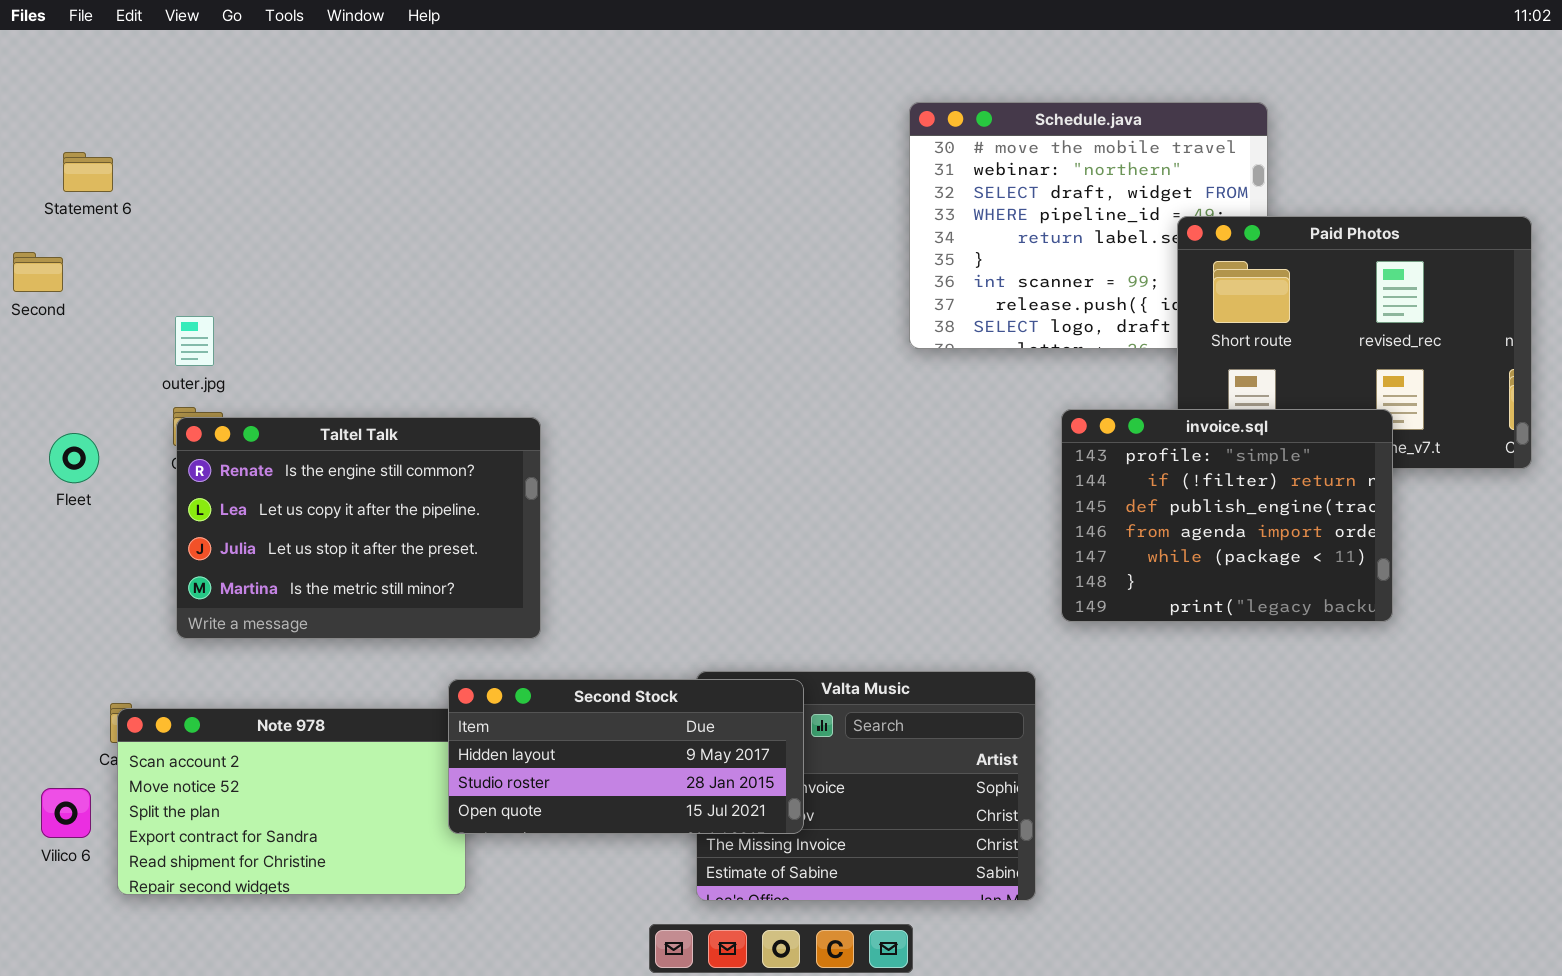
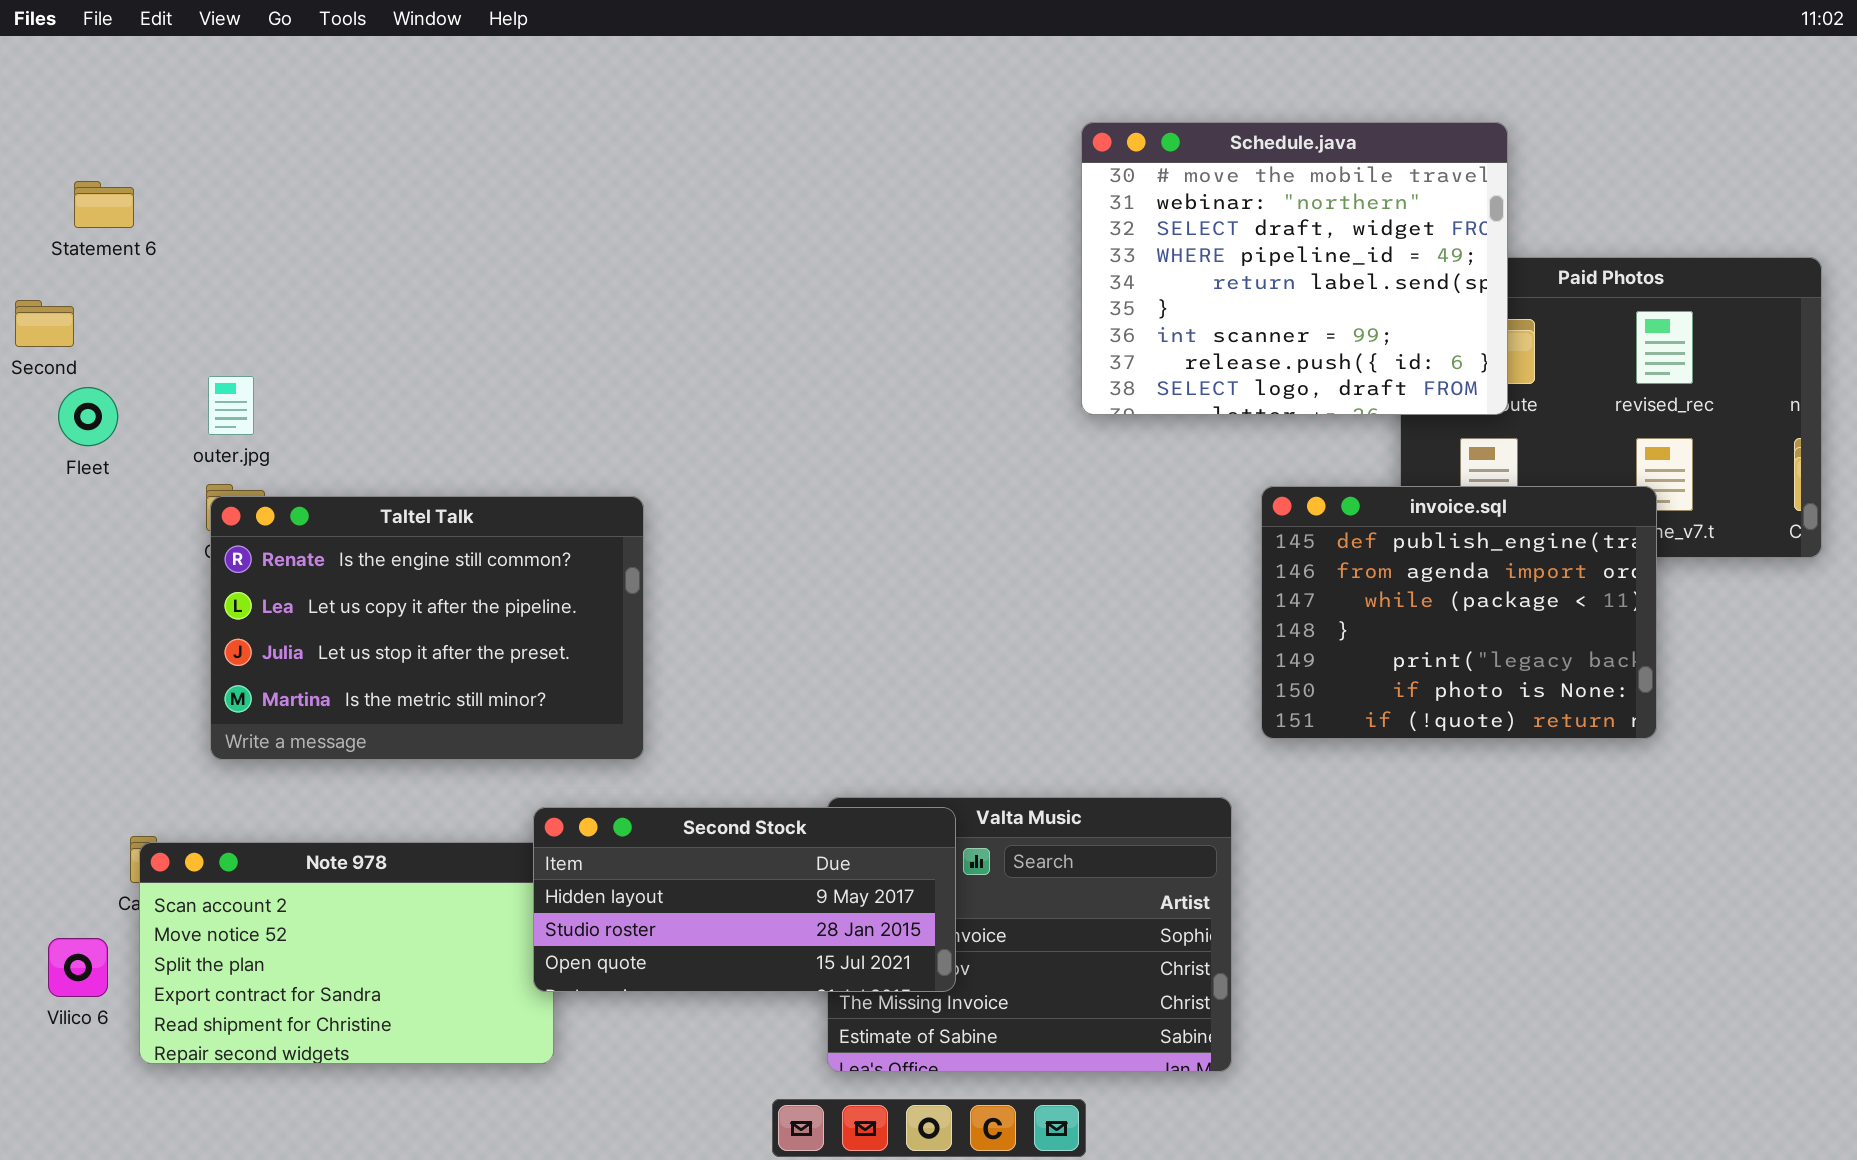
Schedule.java: [909,102,1268,349] -> [1081,122,1508,415], raised
invoice.sql: [1061,409,1393,622] -> [1261,486,1657,739], scrolled down 2 rows
Fleet: [49,433,99,483] -> [58,387,118,446], moved

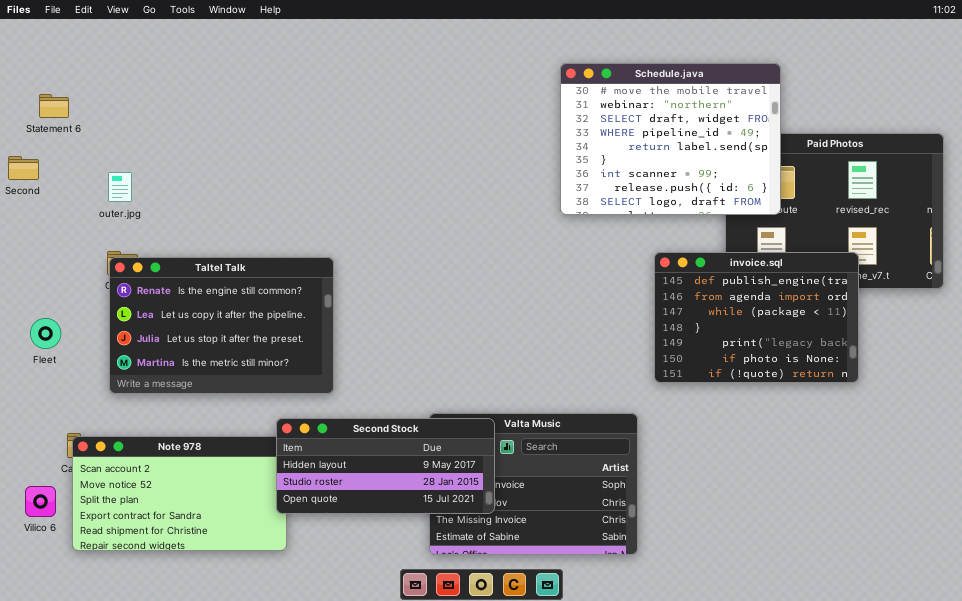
outer.jpg: [208,376,254,435] -> [108,172,132,202], moved
Fleet: [58,387,118,446] -> [30,318,61,349], moved

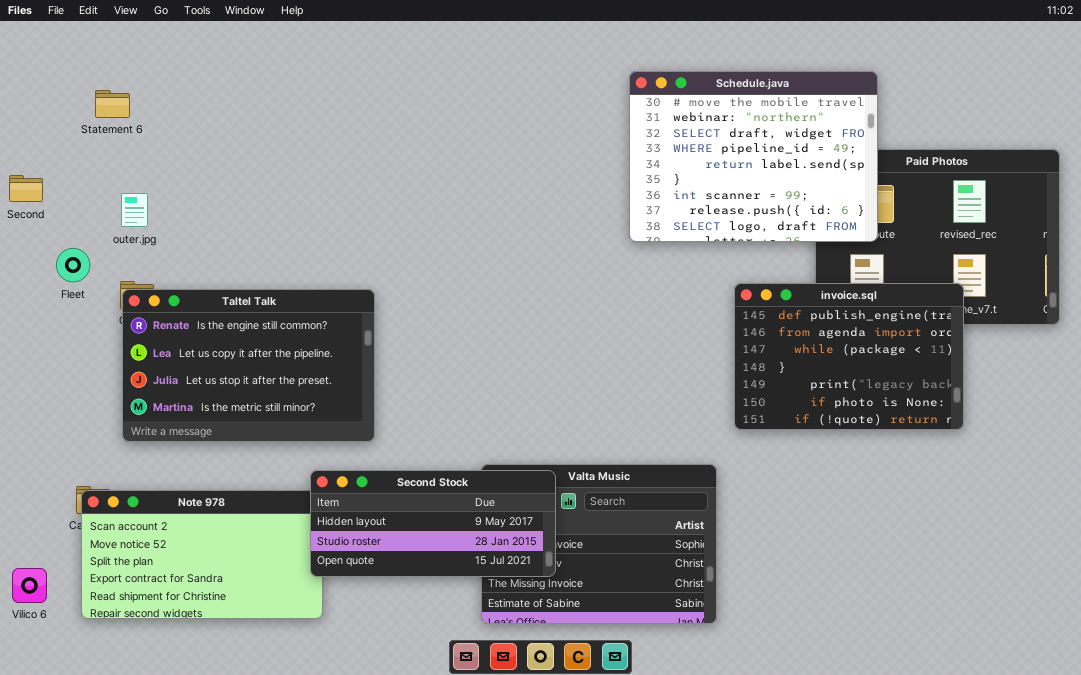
Statement 6: [39,94,69,118] -> [95,90,130,118], moved
Fleet: [30,318,61,349] -> [56,248,90,282], moved
Vilico 6: [25,486,56,517] -> [12,568,47,603], moved

